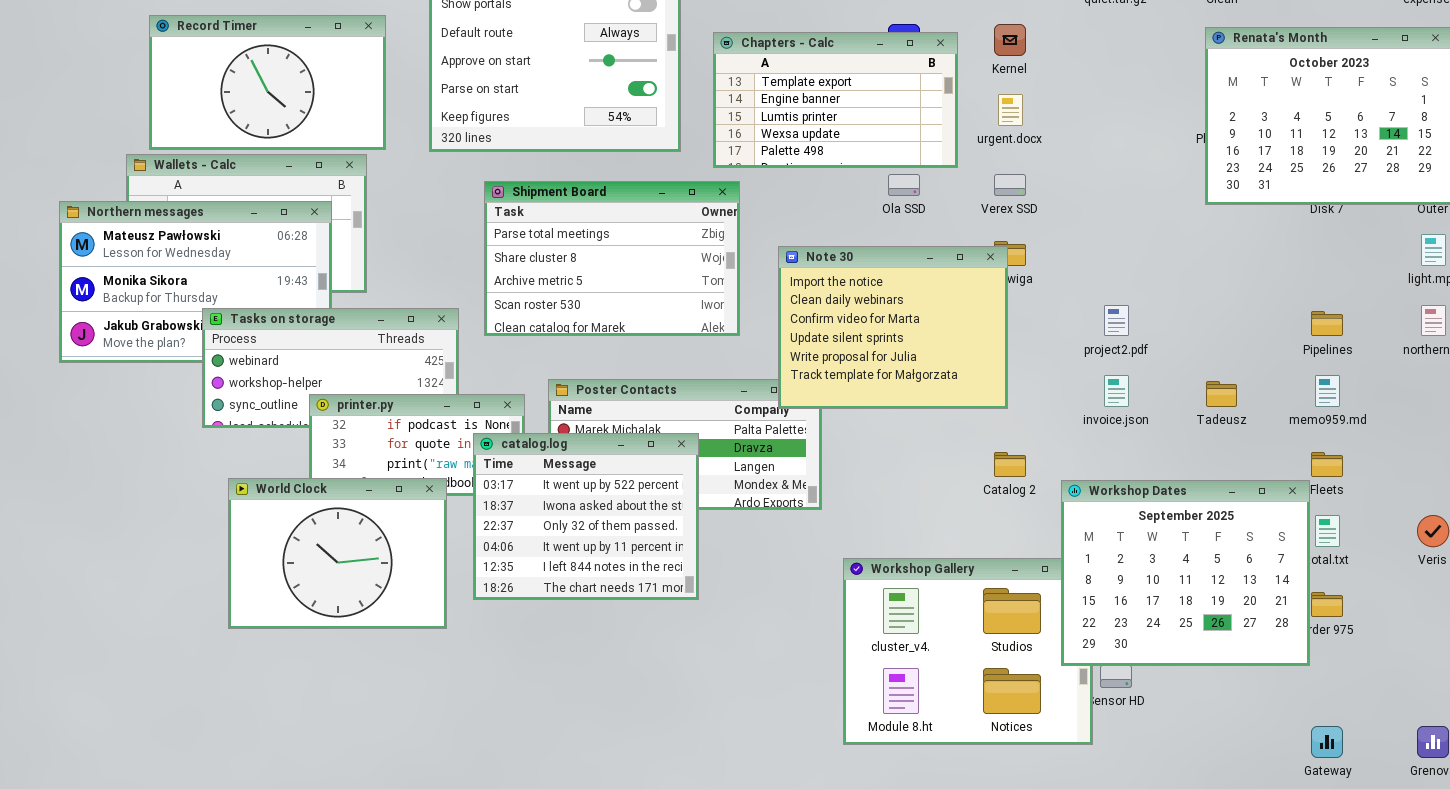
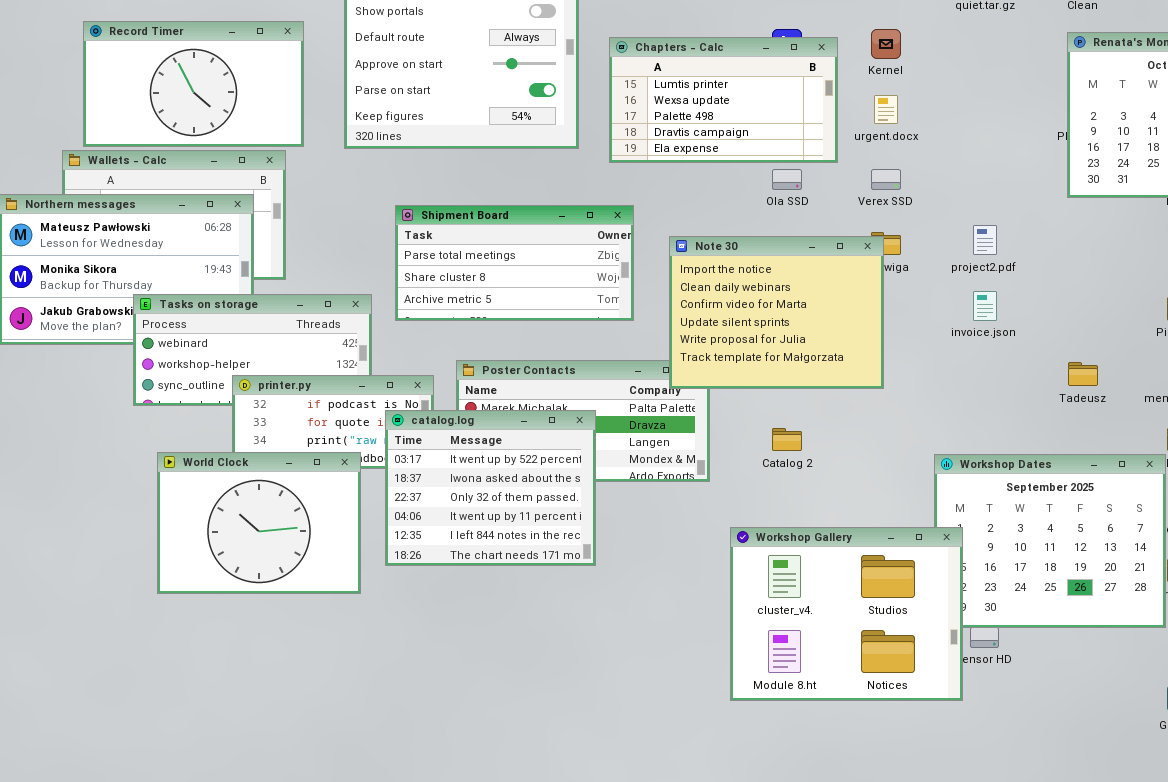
Chapters - Calc: [713,32,958,168] -> [609,37,838,163], scrolled down 2 rows
Shipment Board: [484,181,740,336] -> [395,205,634,321], resized
project2.pdf: [1104,305,1129,336] -> [973,225,997,255], moved
invoice.json: [1104,375,1129,407] -> [973,291,997,321], moved
Catalog 2: [994,452,1026,477] -> [772,428,802,451], moved
Workshop Gallery: [843,558,1093,745] -> [730,527,963,701], raised

